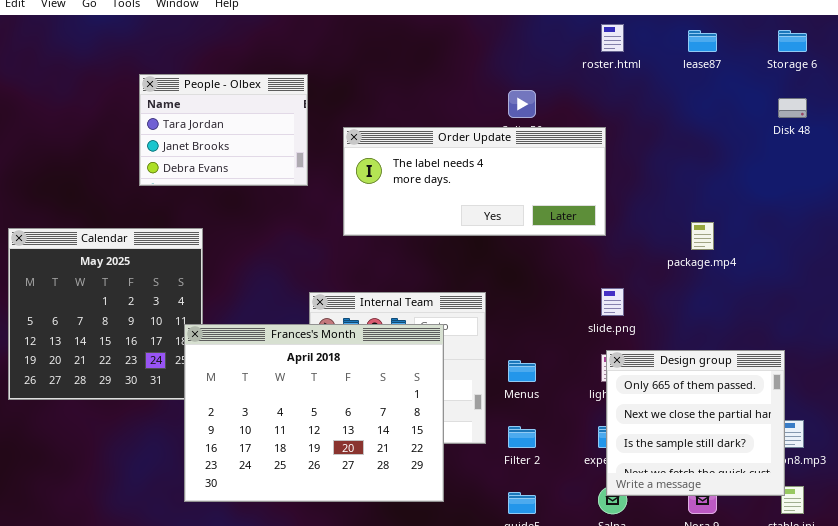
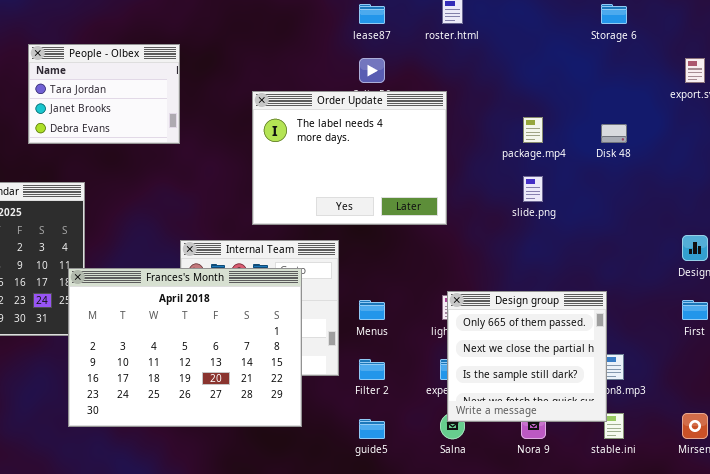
lease87: [688,30,717,52] -> [359,4,385,24], moved
Disk 48: [778,98,807,118] -> [601,124,627,143], moved
Order Update: [343,127,606,236] -> [252,91,447,225], resized
package.mp4: [691,222,714,250] -> [523,117,543,143], moved
slide.png: [601,288,624,316] -> [523,176,543,202], moved

